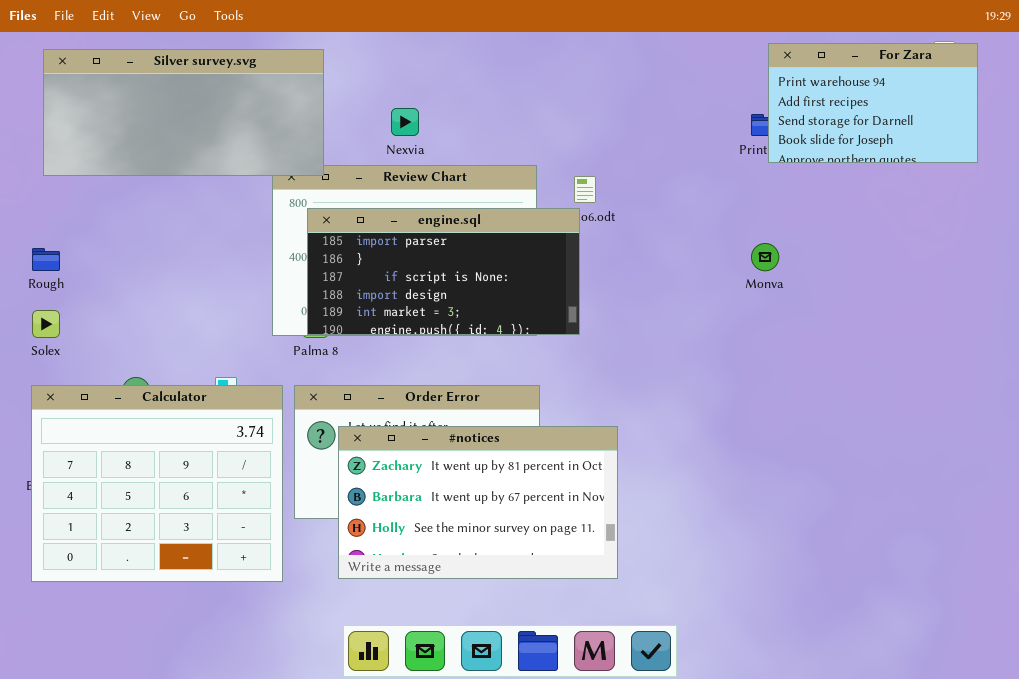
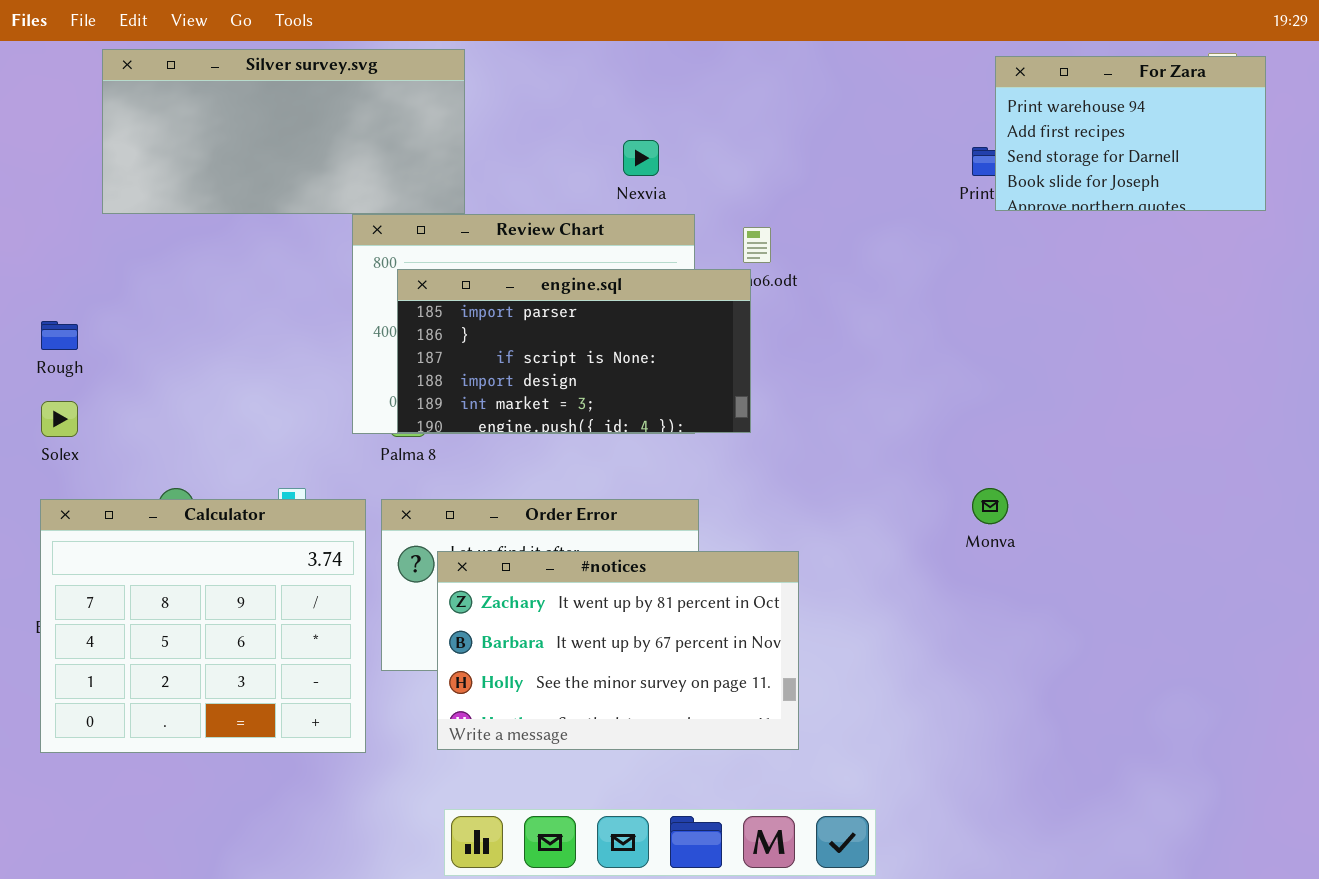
Silver survey.svg: [43,49,324,176] -> [102,49,465,214], moved
Nexvia: [391,108,419,136] -> [623,140,659,176], moved
Monva: [751,243,779,271] -> [972,488,1008,524], moved

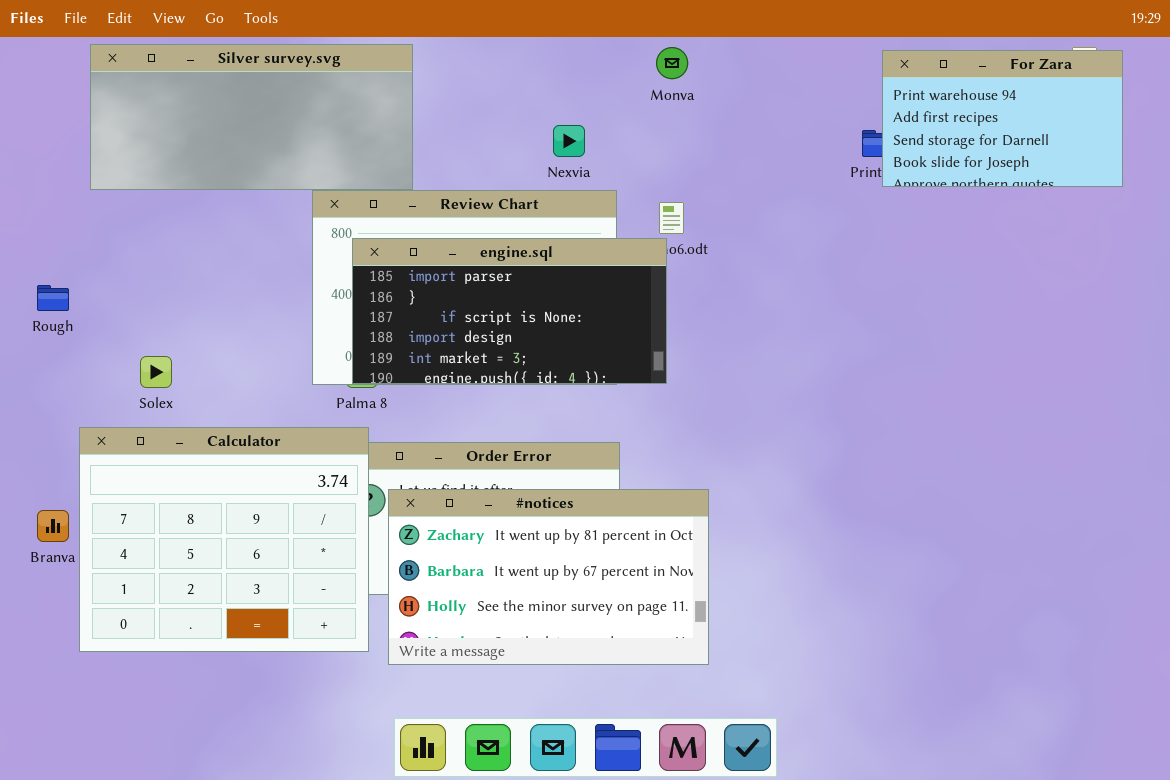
Solex: [41,401,78,437] -> [140,356,172,388], moved
Monva: [972,488,1008,524] -> [656,47,688,79], moved
Calculator: [40,499,366,753] -> [79,427,369,652], moved

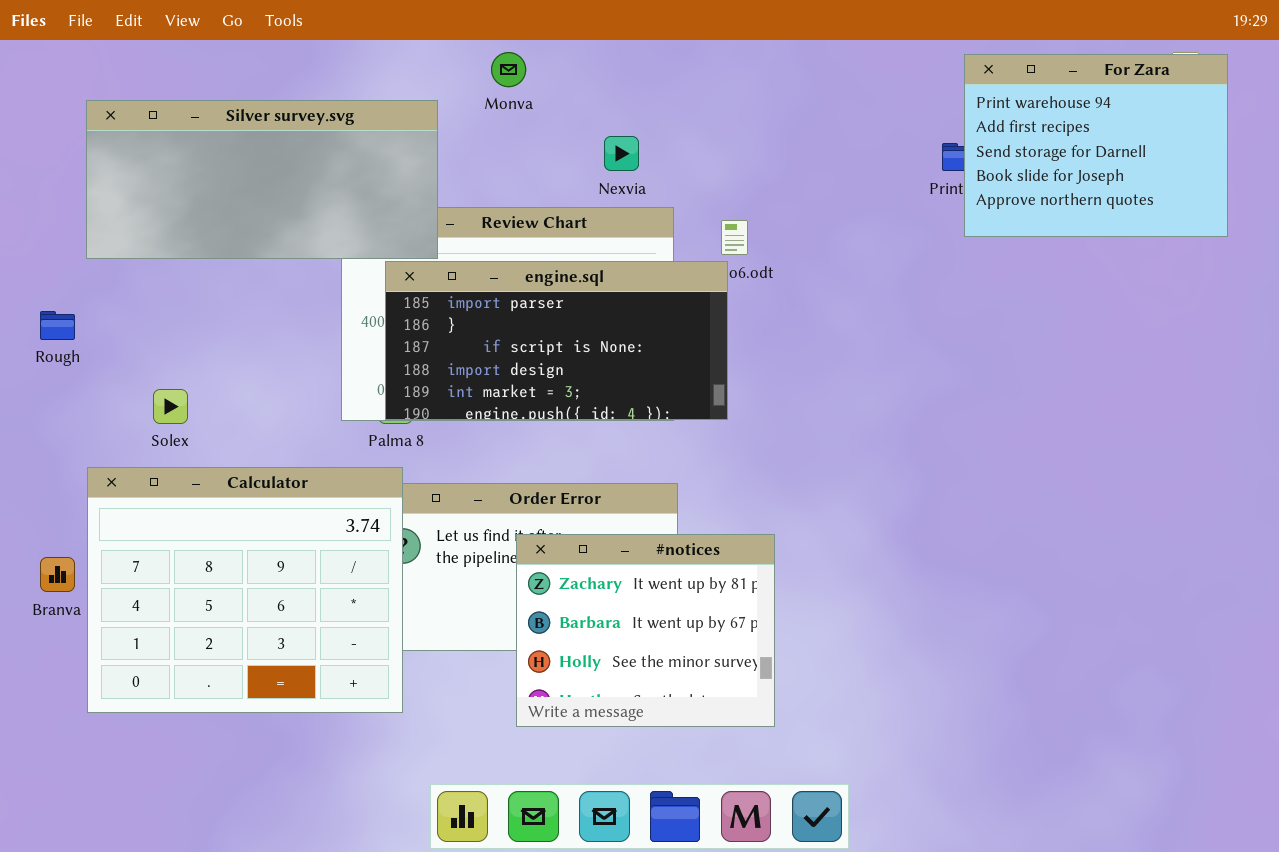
Silver survey.svg: [90,44,413,190] -> [86,100,438,259], moved
Monva: [656,47,688,79] -> [491,52,526,87], moved
For Zara: [882,50,1123,187] -> [964,54,1228,237], resized
#notices: [388,489,709,665] -> [516,534,775,727], resized

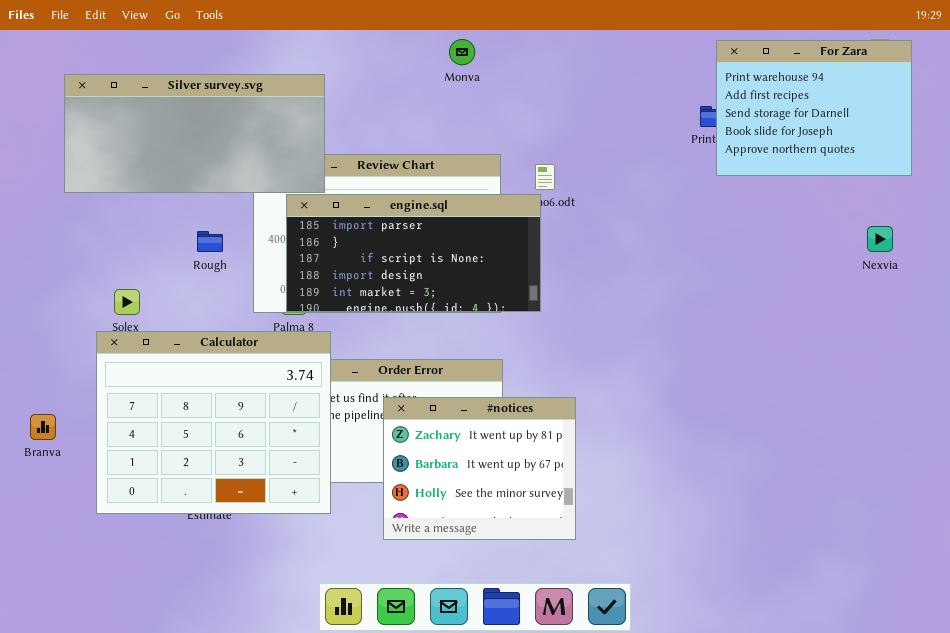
Monva: [491,52,526,87] -> [449,39,475,65], moved
Nexvia: [604,136,639,171] -> [867,226,893,252], moved
Rough: [40,311,75,340] -> [197,231,223,252], moved
Calculator: [87,467,403,713] -> [96,331,331,514], moved

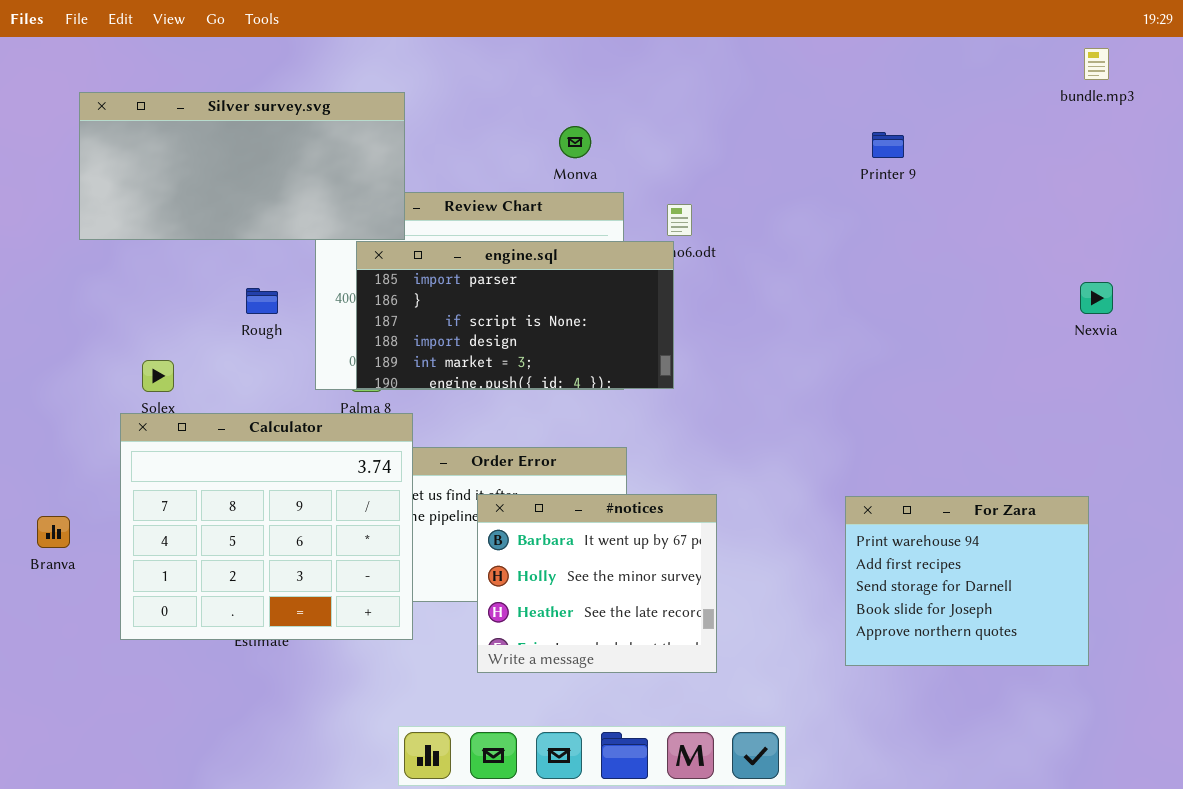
Monva: [449,39,475,65] -> [559,126,591,158], moved
For Zara: [716,40,912,176] -> [845,496,1089,666], moved
#notices: [383,397,576,540] -> [477,494,717,673], scrolled down 1 row

